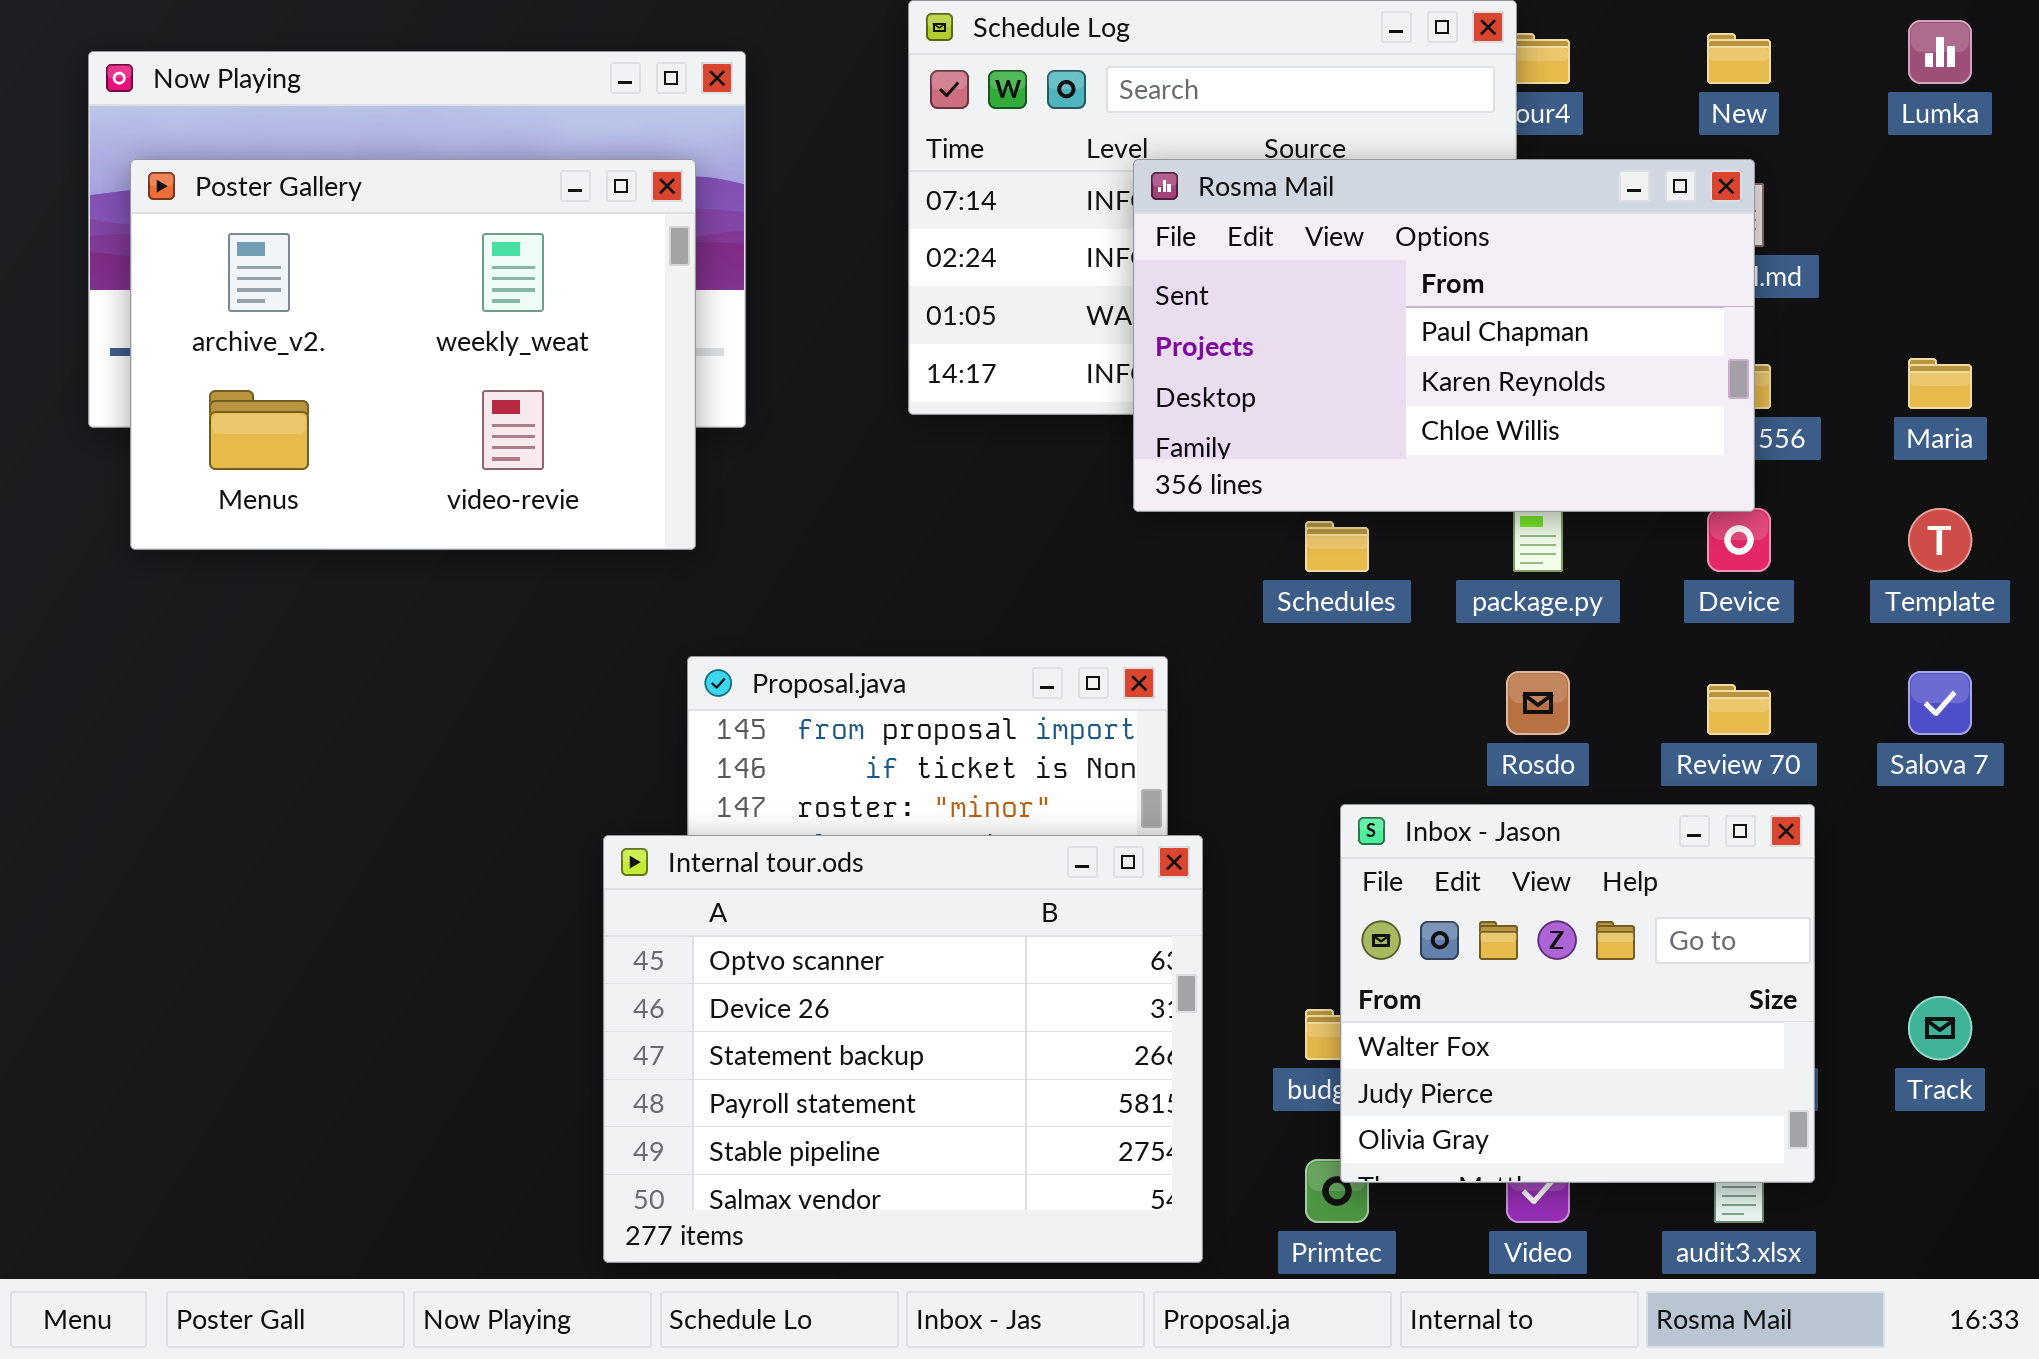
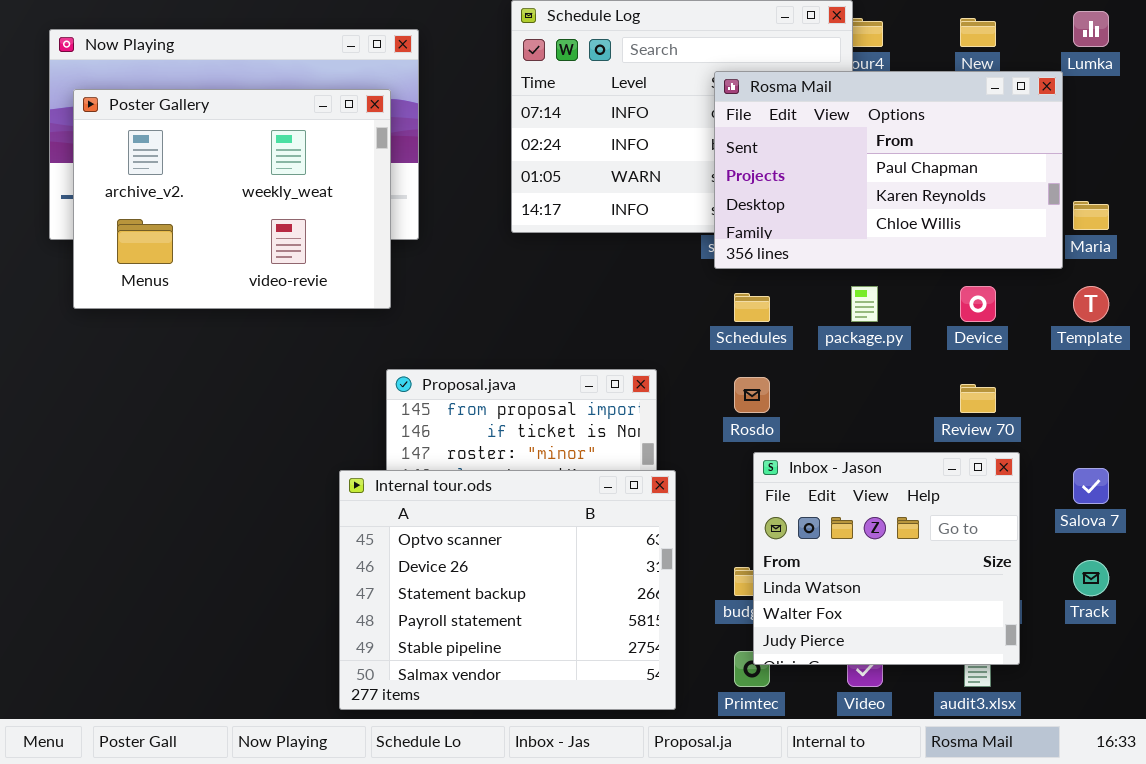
Rosma Mail: [1133,159,1755,512] -> [714,71,1063,269], moved
Rosdo: [1506,671,1570,735] -> [734,377,770,413], moved
Salova 7: [1908,671,1972,735] -> [1073,468,1109,504], moved
Inbox - Jason: [1340,804,1815,1183] -> [753,452,1020,665], scrolled up 1 row

